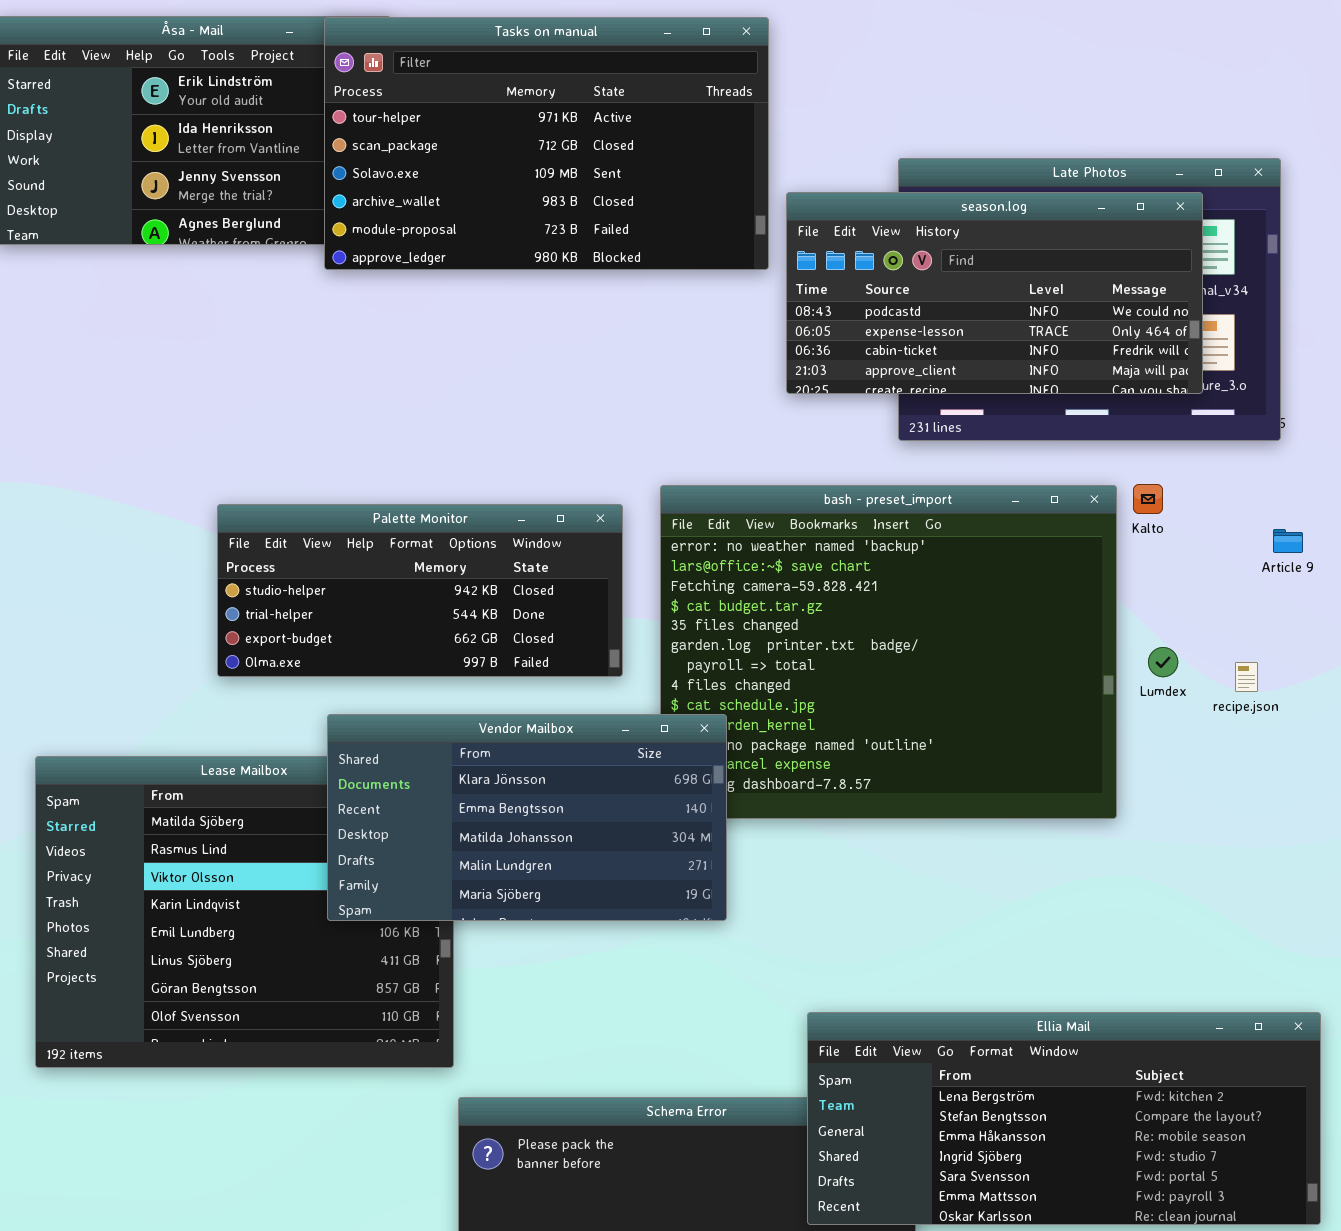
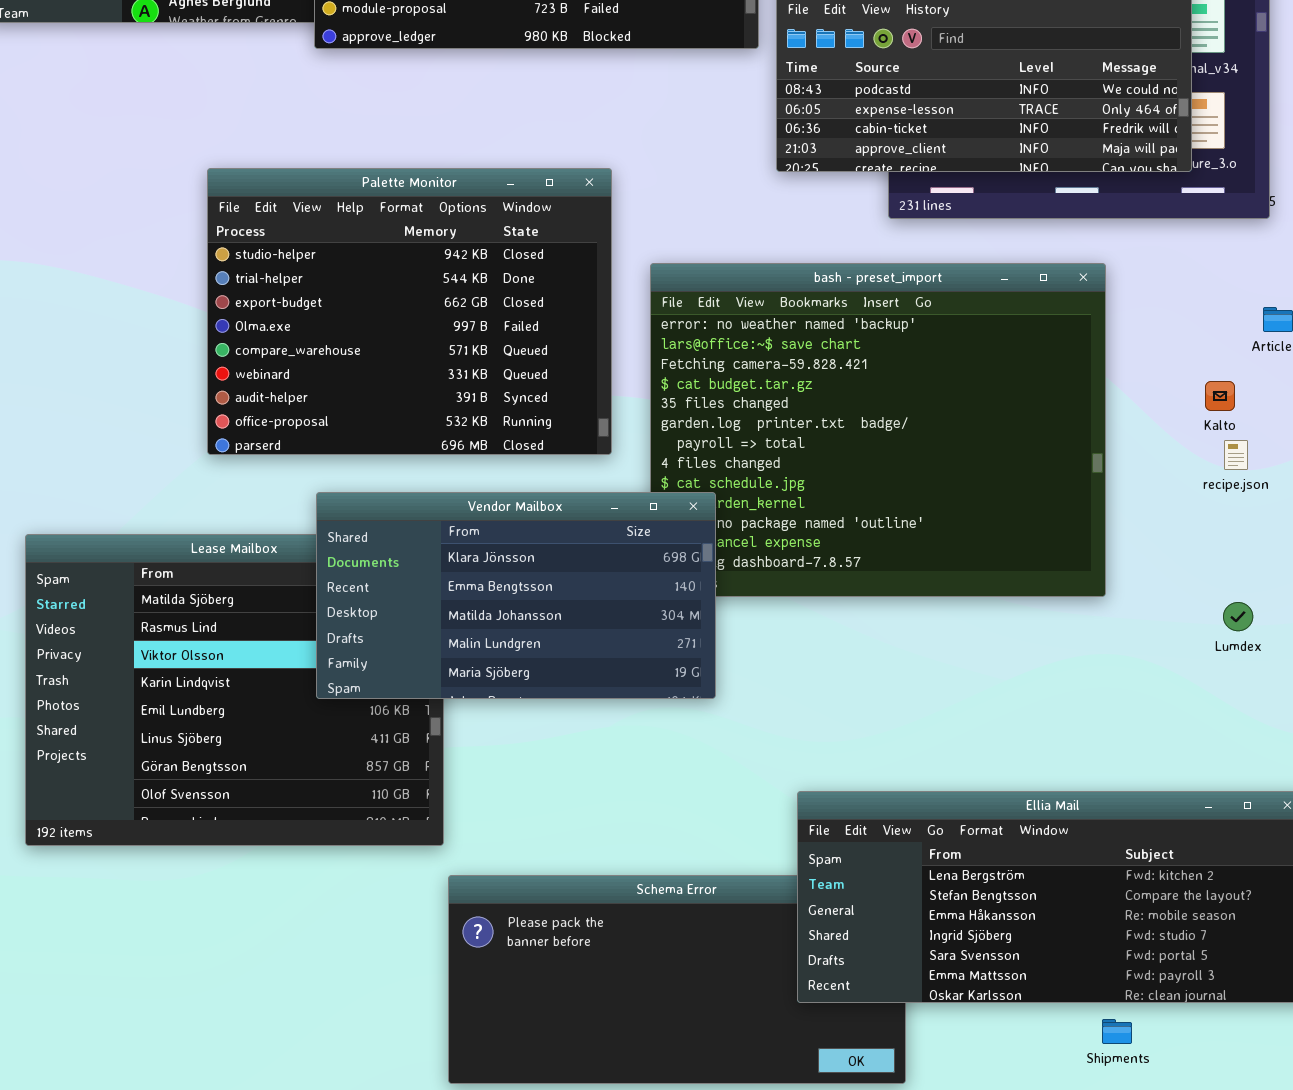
Kalto: [1133,484,1163,514] -> [1205,381,1235,411], moved
Palette Monitor: [217,504,623,677] -> [207,168,612,455], resized
Lumdex: [1148,647,1178,677] -> [1223,602,1253,631], moved

